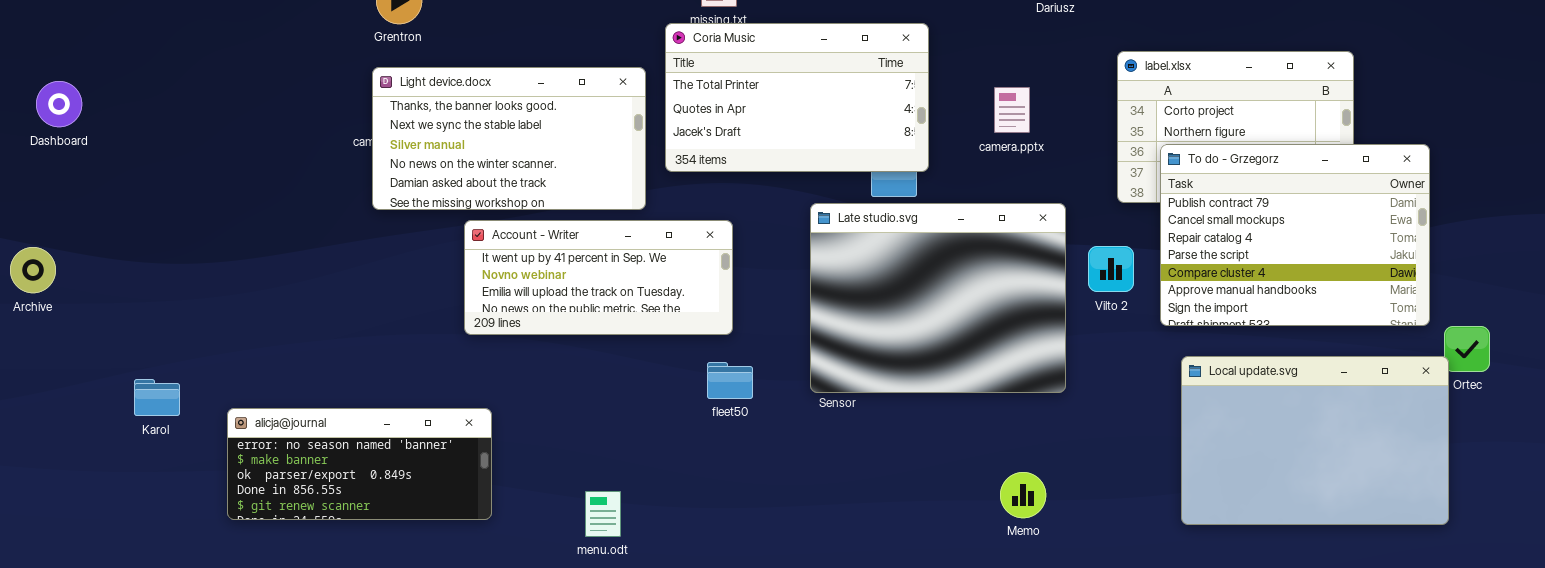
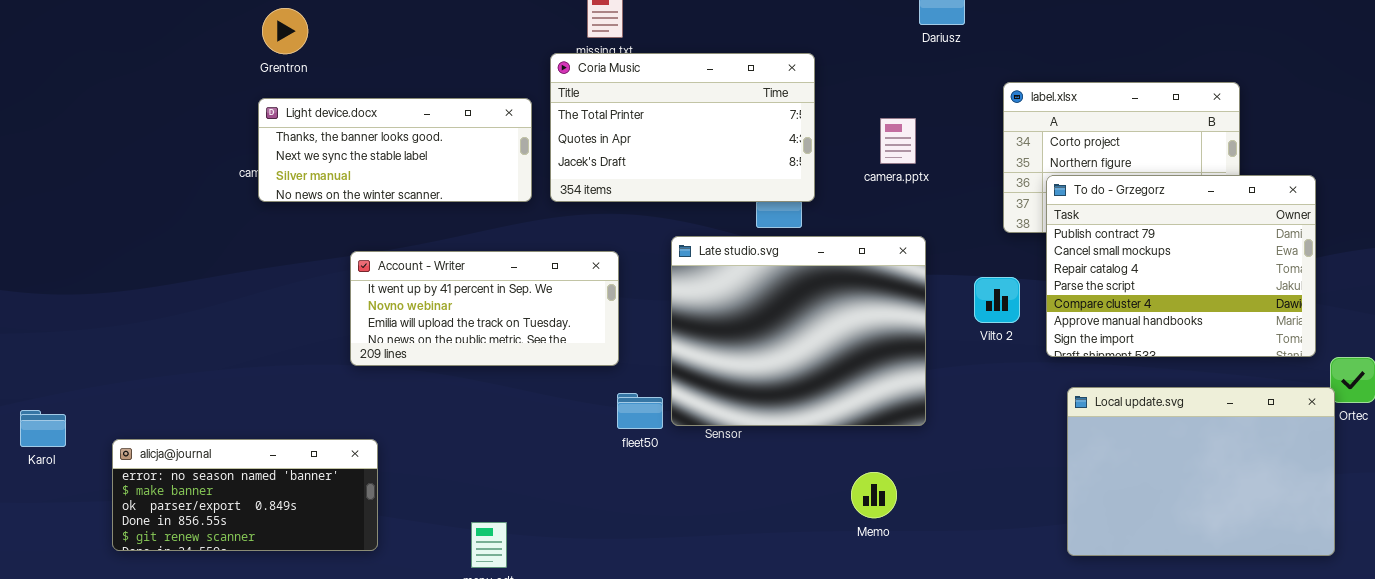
Light device.docx: [372,67,646,210] -> [258,98,532,202], resized
Late studio.svg: [810,203,1066,393] -> [671,236,926,426], moved
fleet50: [707,362,753,399] -> [617,393,663,429], moved
Memo: [1000,472,1046,518] -> [851,472,897,518], moved

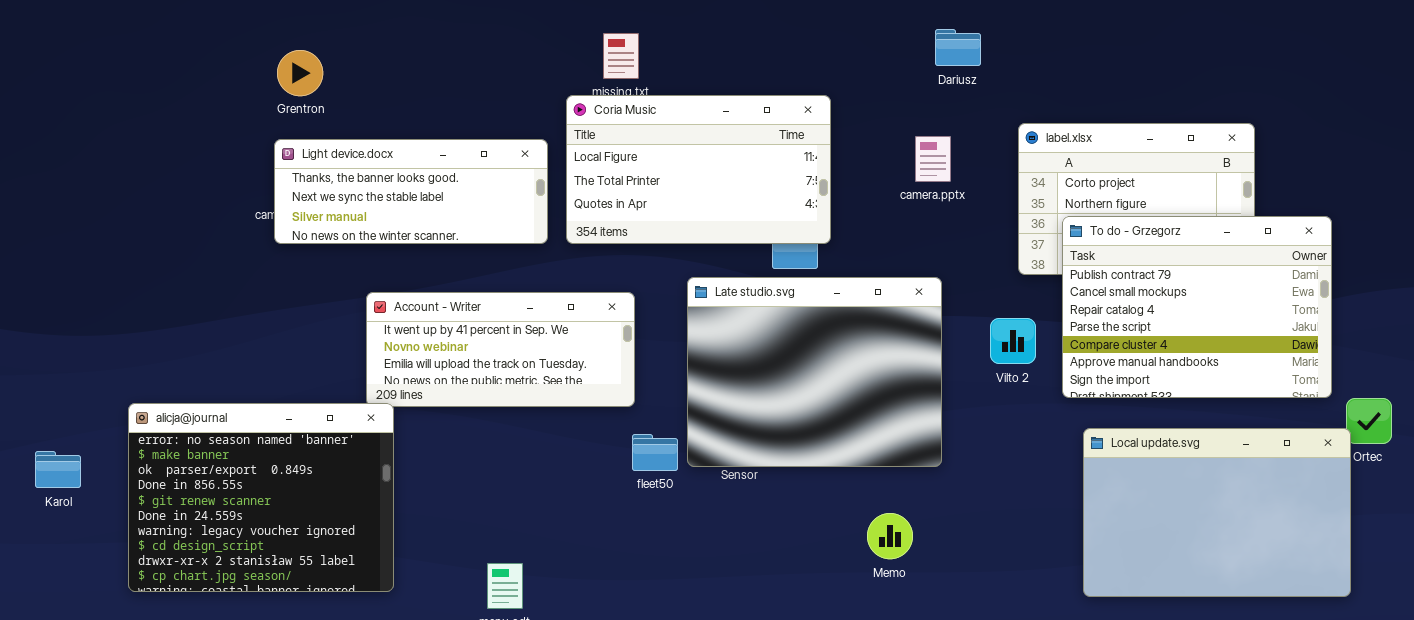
Coria Music: [550,53,815,202] -> [566,95,831,244], scrolled up 1 row
camera.pptx: [880,118,916,164] -> [915,136,951,182], moved
alicja@journal: [112,439,378,551] -> [128,403,394,592], resized

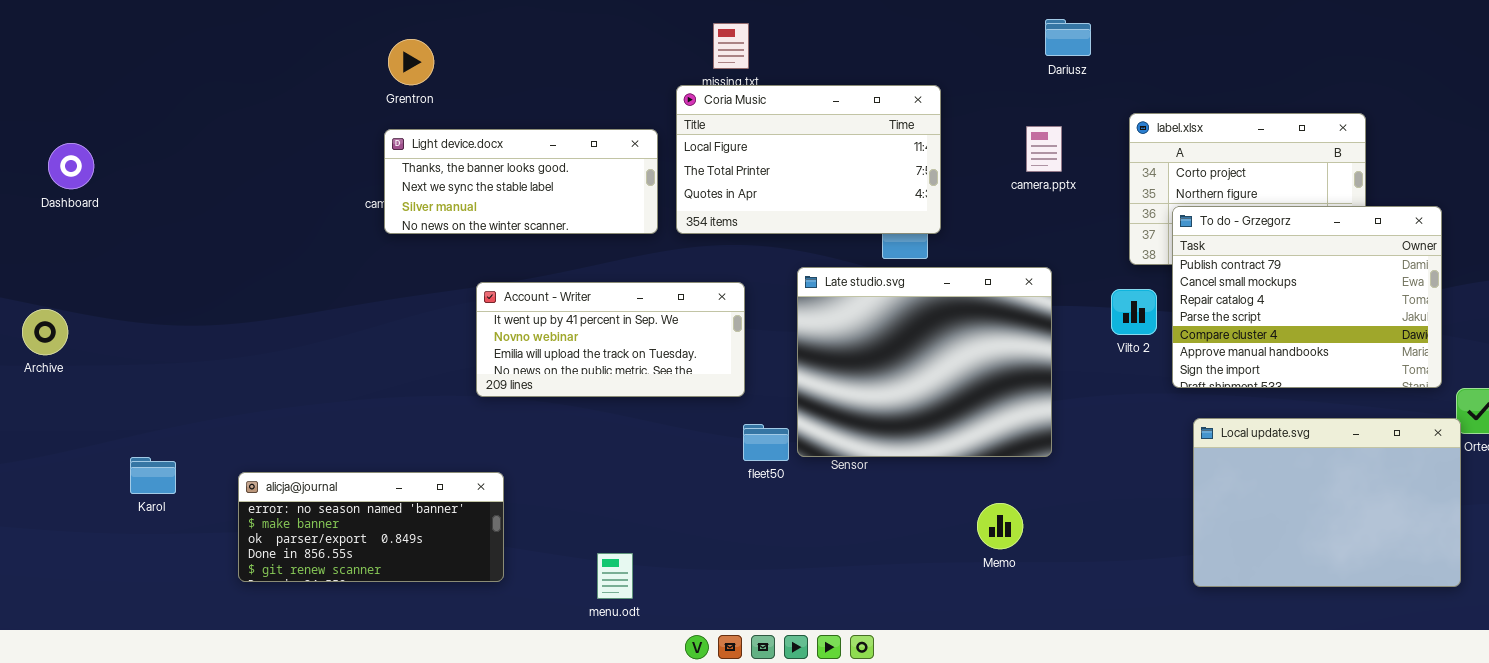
Vilto 2: [990,318,1036,364] -> [1111,289,1157,335], moved
alicja@journal: [128,403,394,592] -> [238,472,504,582], resized
Karol: [35,451,81,488] -> [130,457,176,494], moved

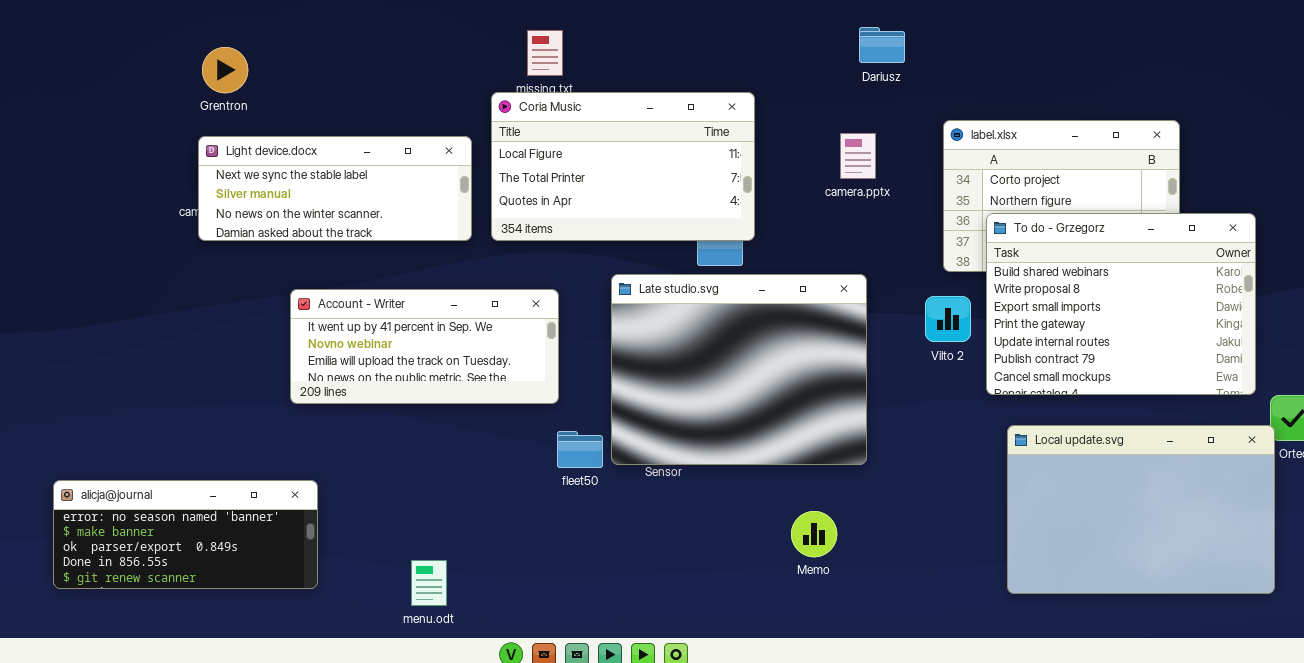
Light device.docx: [384,129,658,234] -> [198,136,472,241], scrolled down 1 row
To do - Grzegorz: [1172,206,1442,388] -> [986,213,1256,395], scrolled up 5 rows

